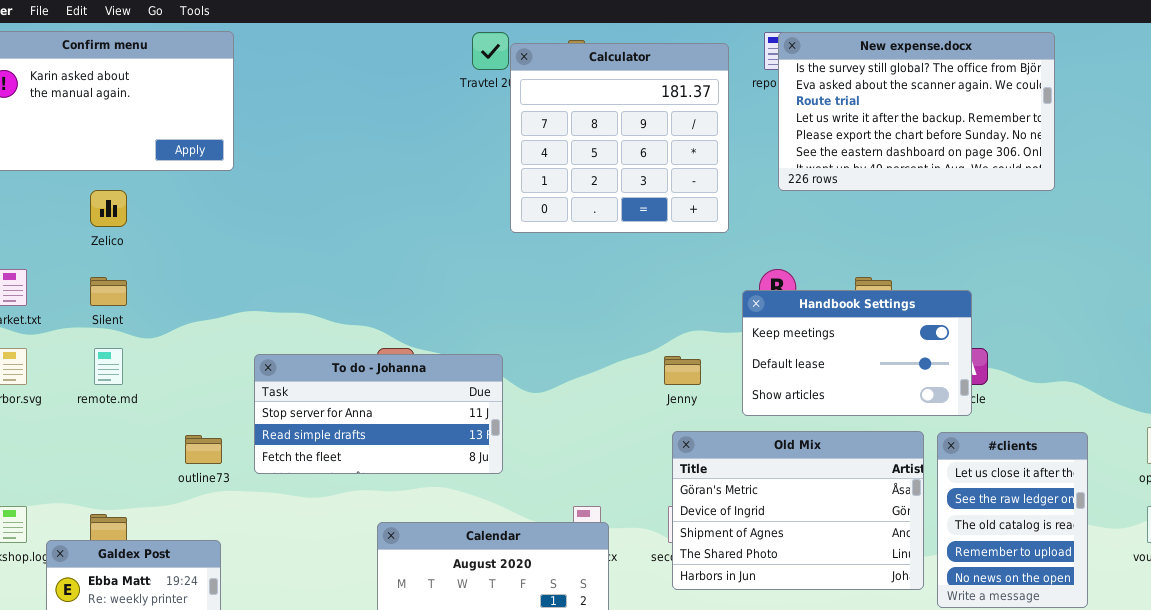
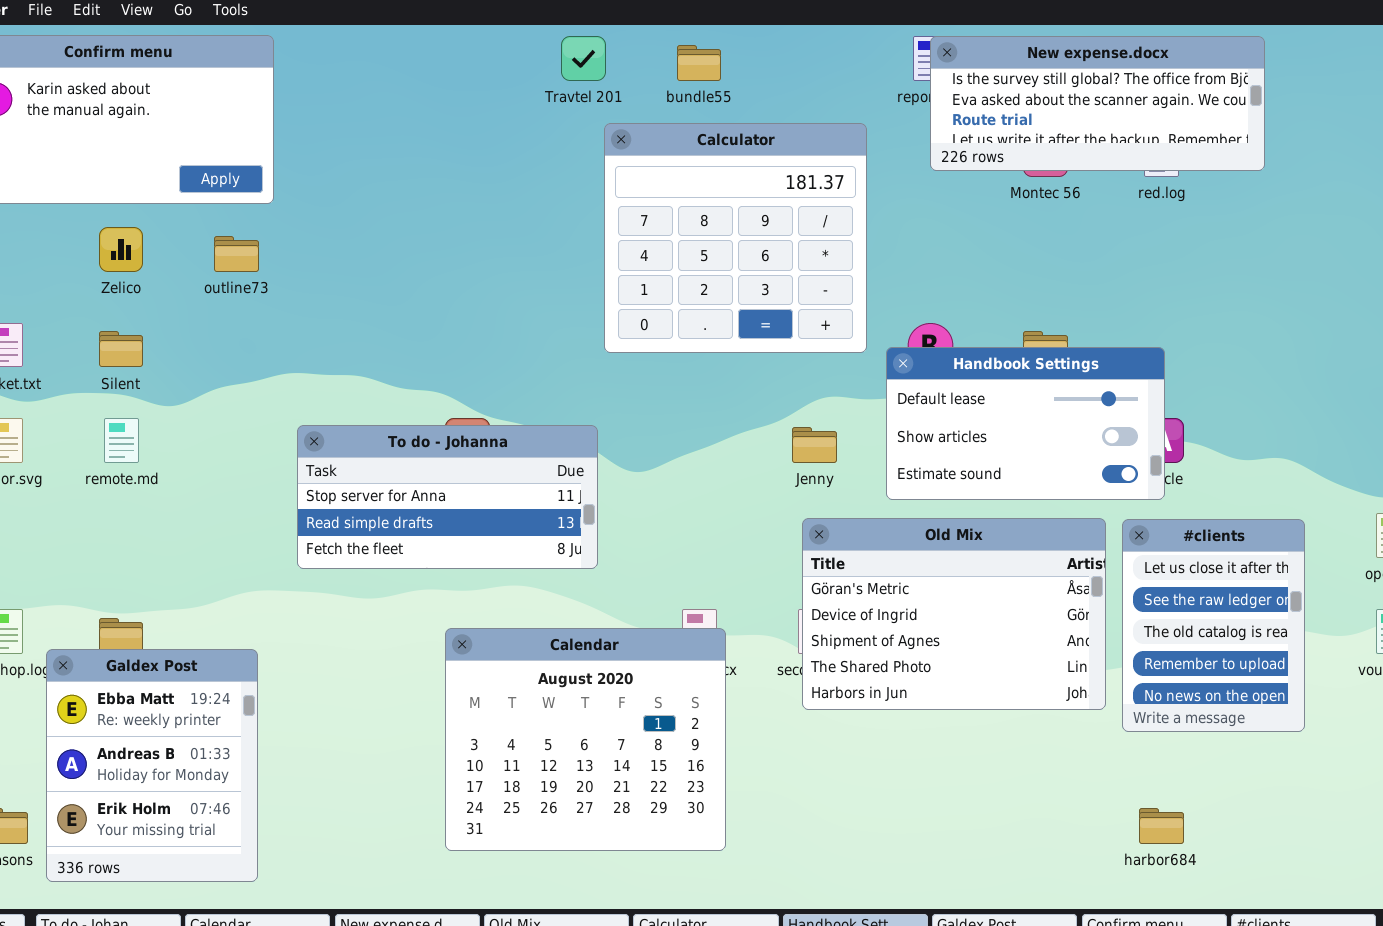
New expense.docx: [778,32,1055,191] -> [930,36,1265,171], resized
Calculator: [510,43,729,233] -> [604,123,867,353], moved
Handbook Settings: [742,290,972,416] -> [886,347,1165,500], scrolled down 1 row
outline73: [185,435,222,464] -> [214,236,259,272], moved

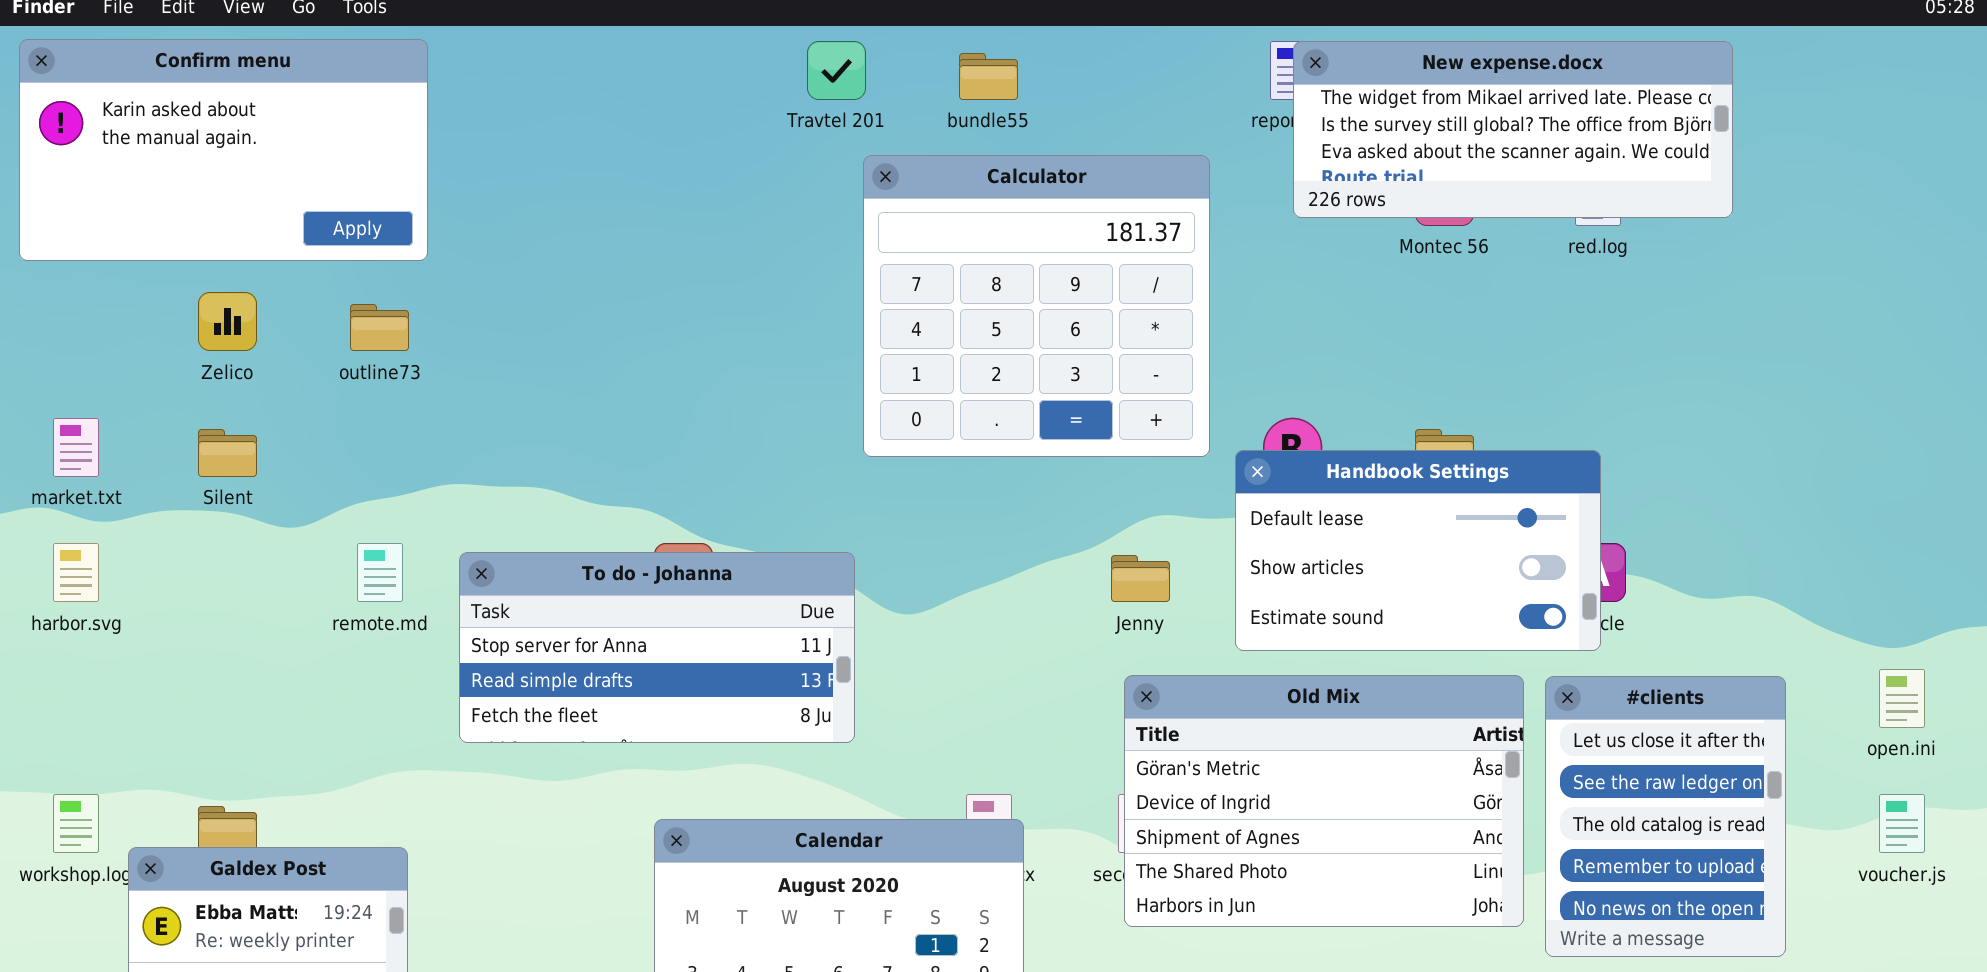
New expense.docx: [930,36,1265,171] -> [1293,41,1733,218], scrolled up 1 row
remote.md: [104,418,139,463] -> [357,543,403,602], moved

